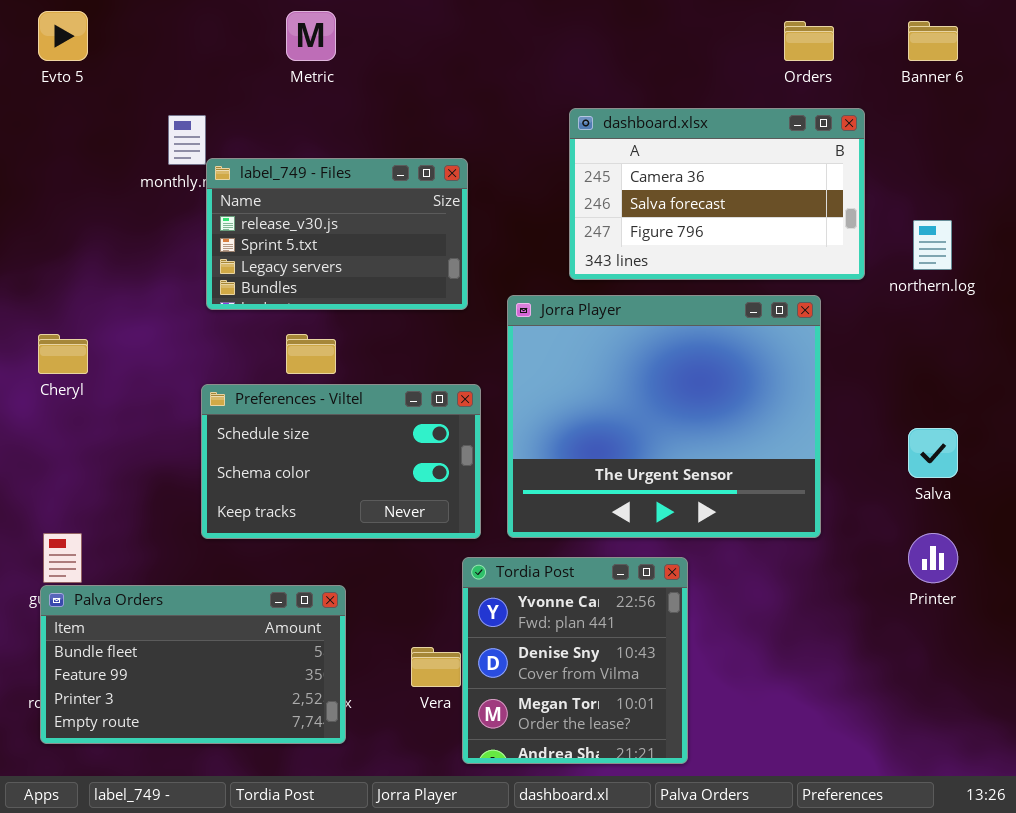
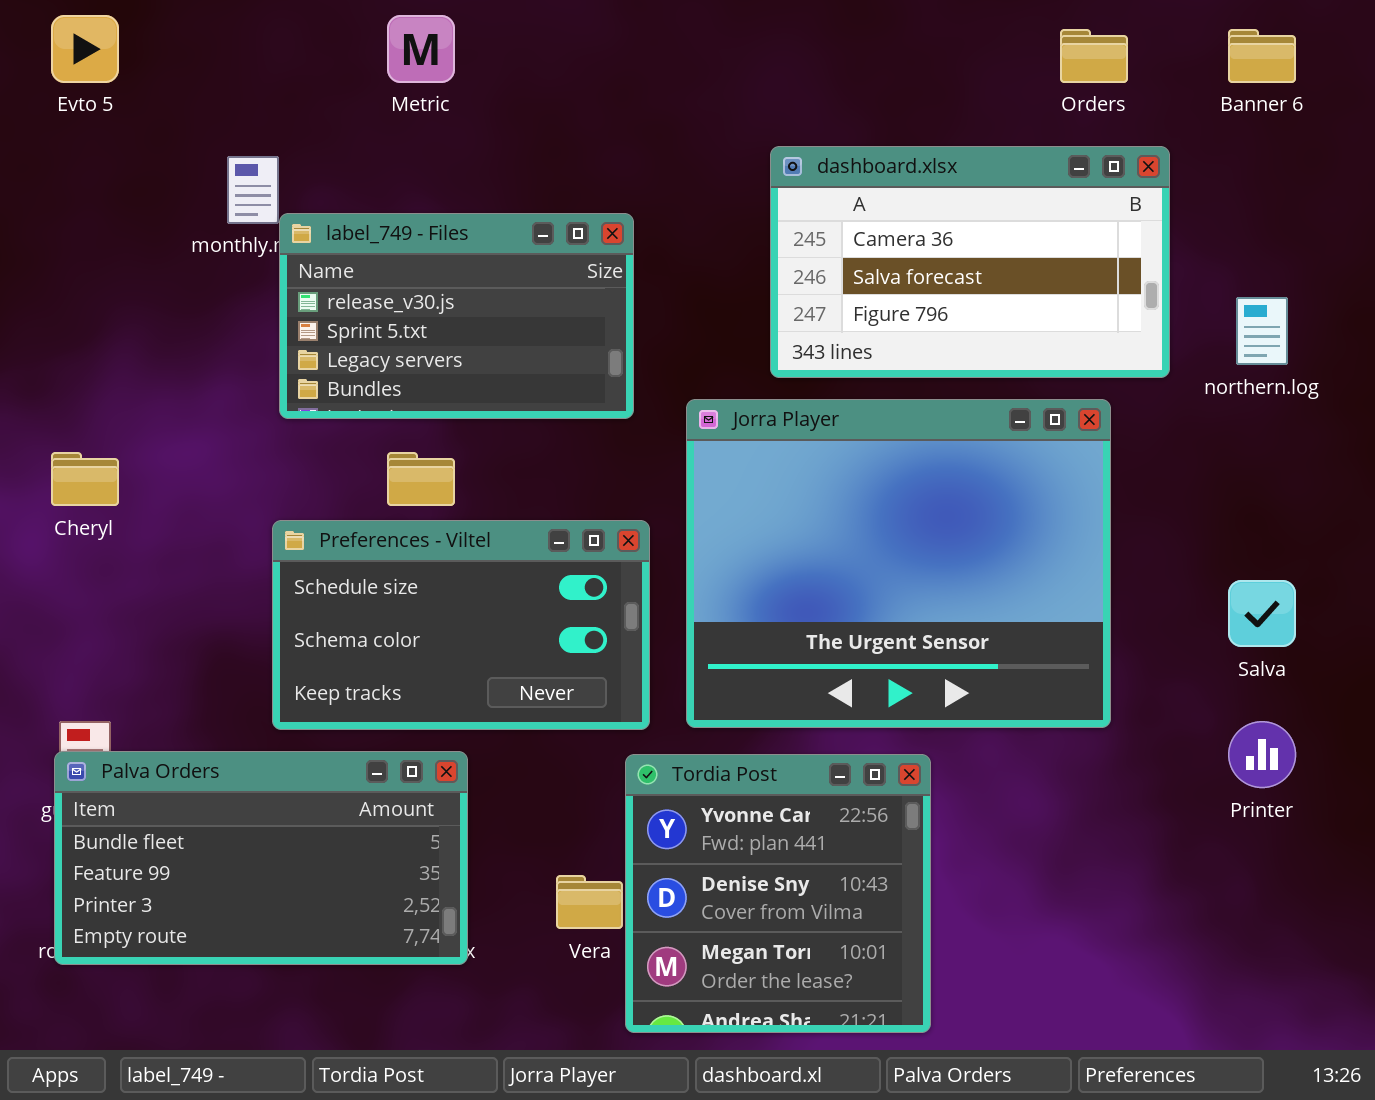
Palva Orders: [40,585,346,744] -> [54,751,468,965], moved

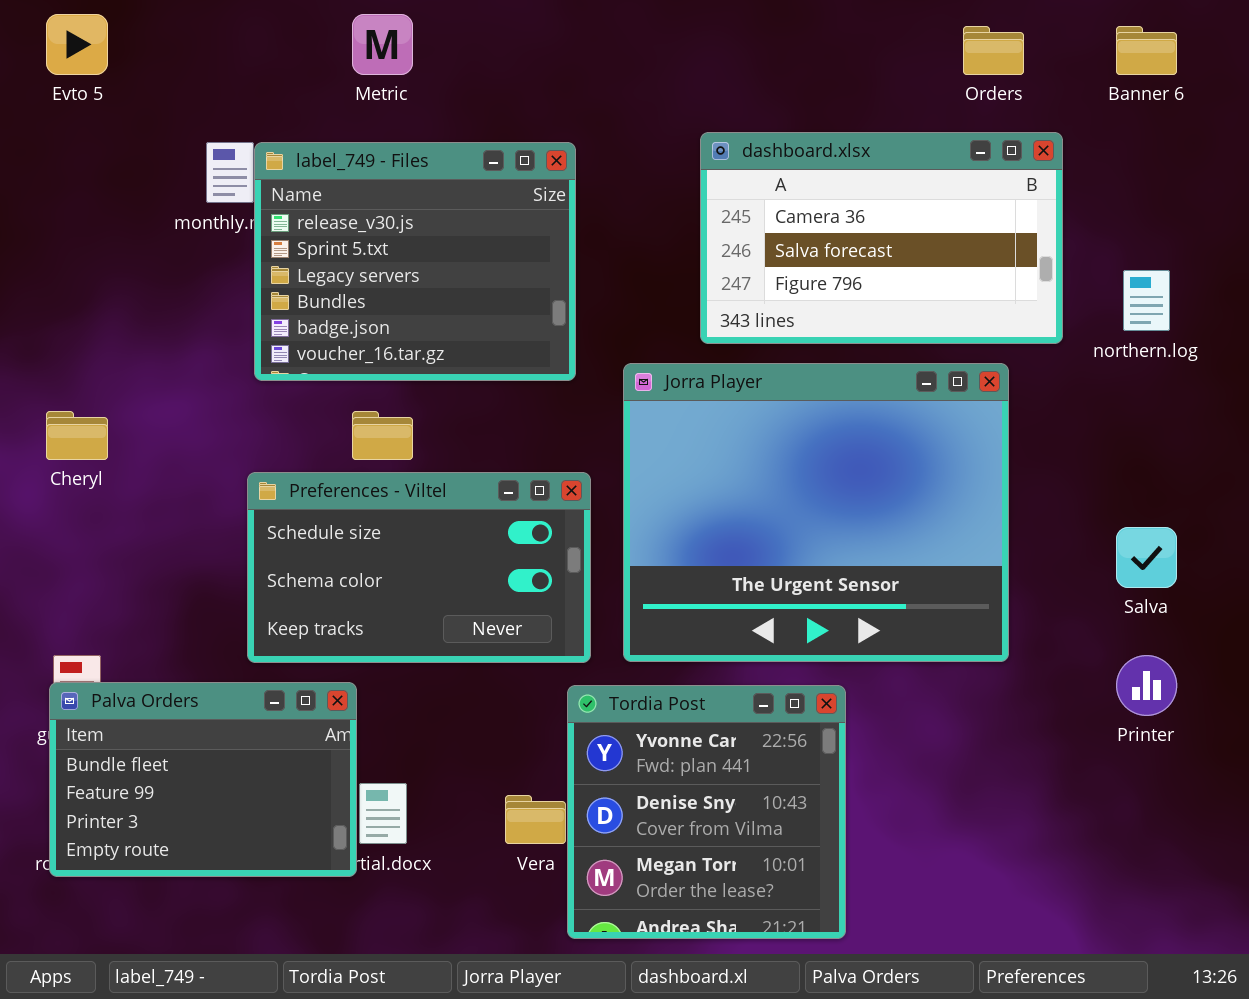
label_749 - Files: [279,213,634,419] -> [254,142,576,381], resized
Palva Orders: [54,751,468,965] -> [49,682,357,877], resized

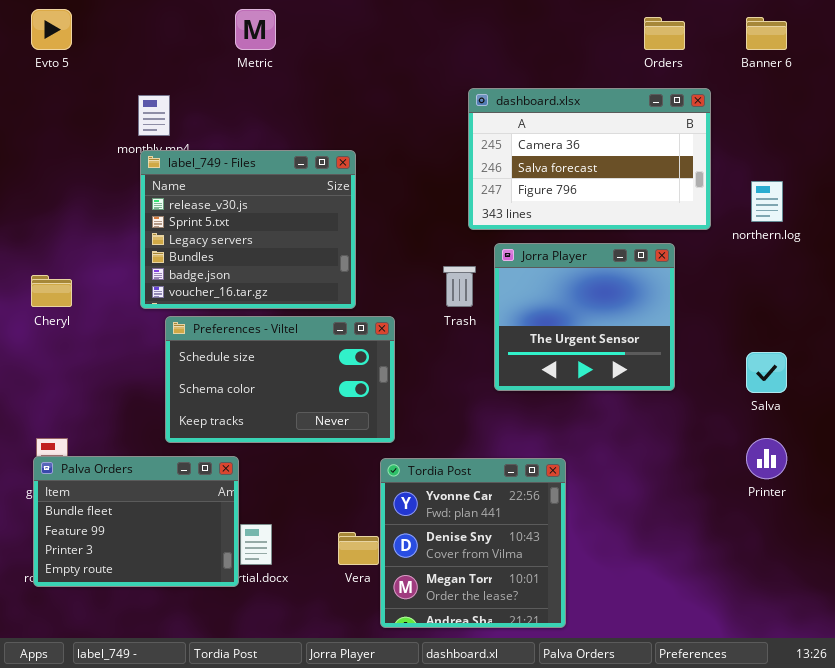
label_749 - Files: [254,142,576,381] -> [140,150,356,309], moved
Jorra Player: [623,363,1009,662] -> [494,243,675,391], resized

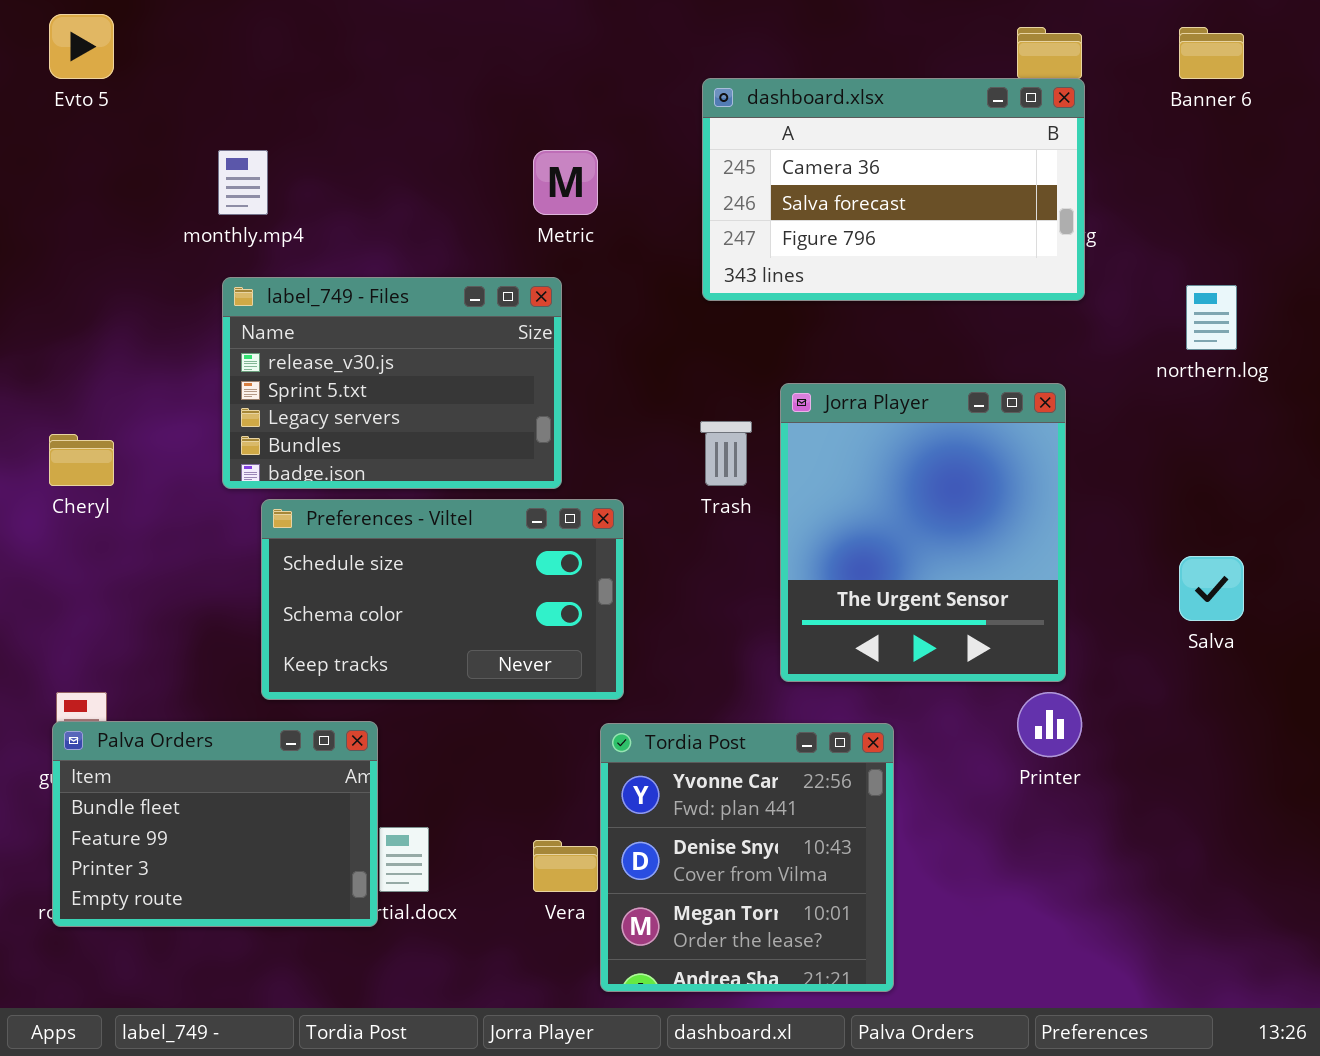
Metric: [235,9,276,50] -> [533,150,598,215], moved
dashboard.xlsx: [468,88,711,230] -> [702,78,1085,301], moved
label_749 - Files: [140,150,356,309] -> [222,277,562,489], resized
Jorra Player: [494,243,675,391] -> [780,383,1066,682], resized
Printer: [746,438,787,479] -> [1017,692,1082,757], moved

